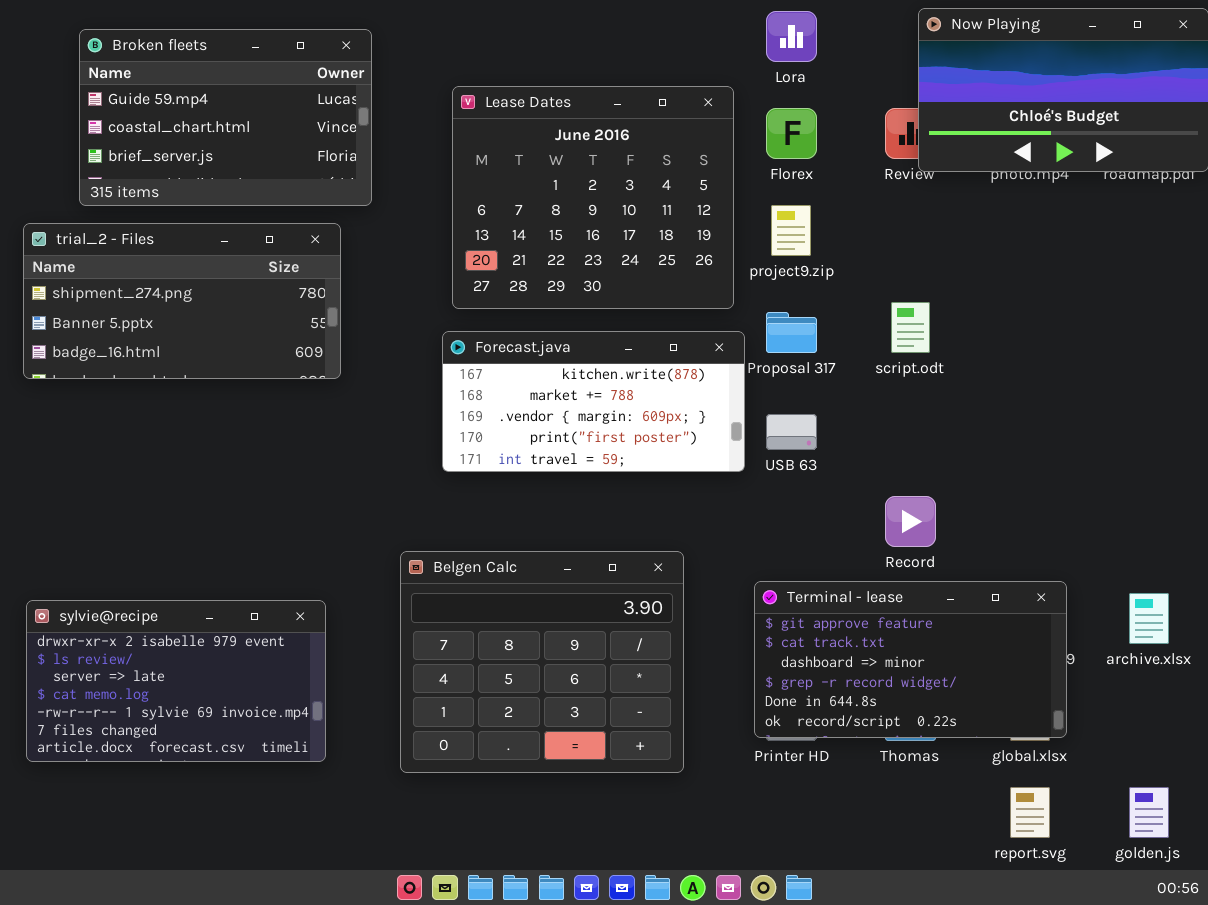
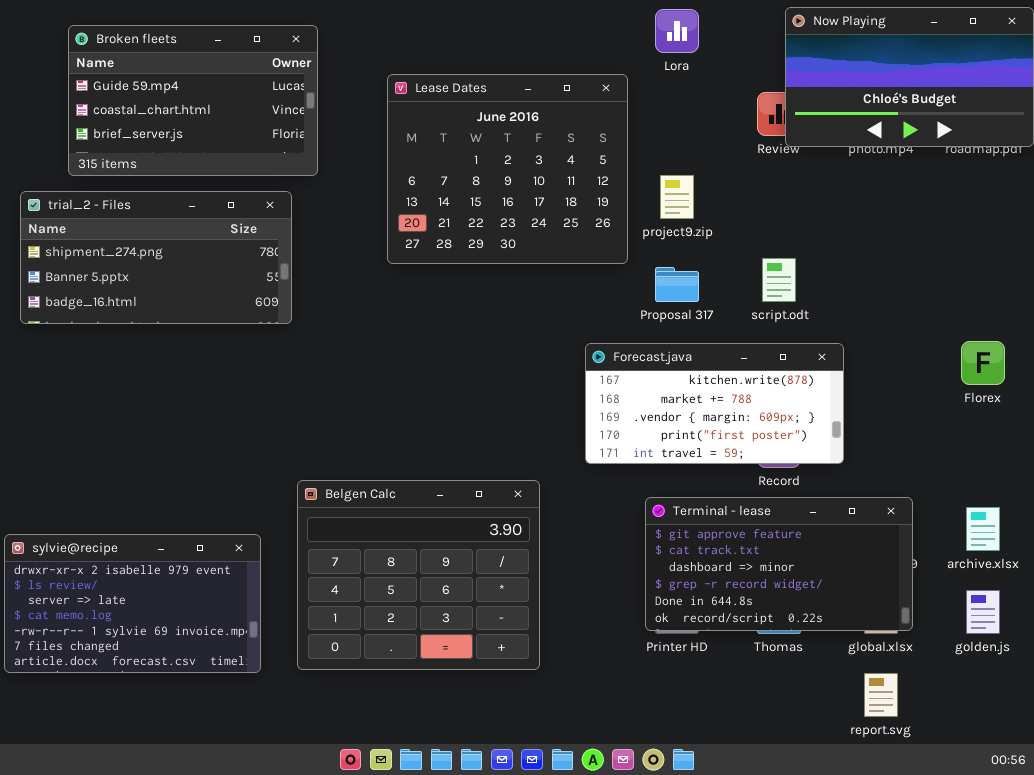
Florex: [766,108,817,159] -> [961,341,1005,385], moved
Forecast.java: [442,331,745,472] -> [585,343,844,464], moved
Belgen Calc: [400,551,684,773] -> [297,480,540,670], moved
sylvie@recipe: [26,600,326,762] -> [4,534,261,673], moved
golden.js: [1129,787,1169,838] -> [966,590,1000,634], moved

